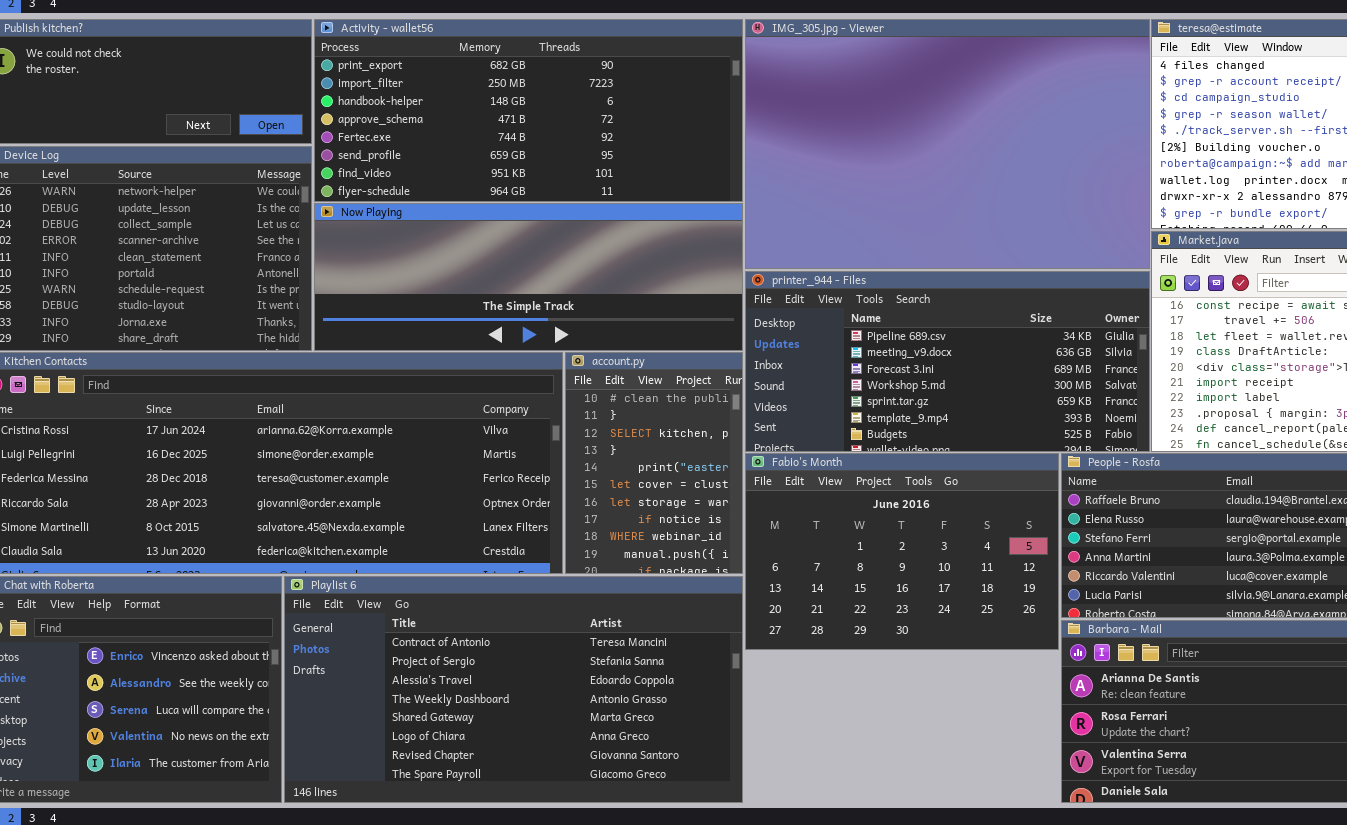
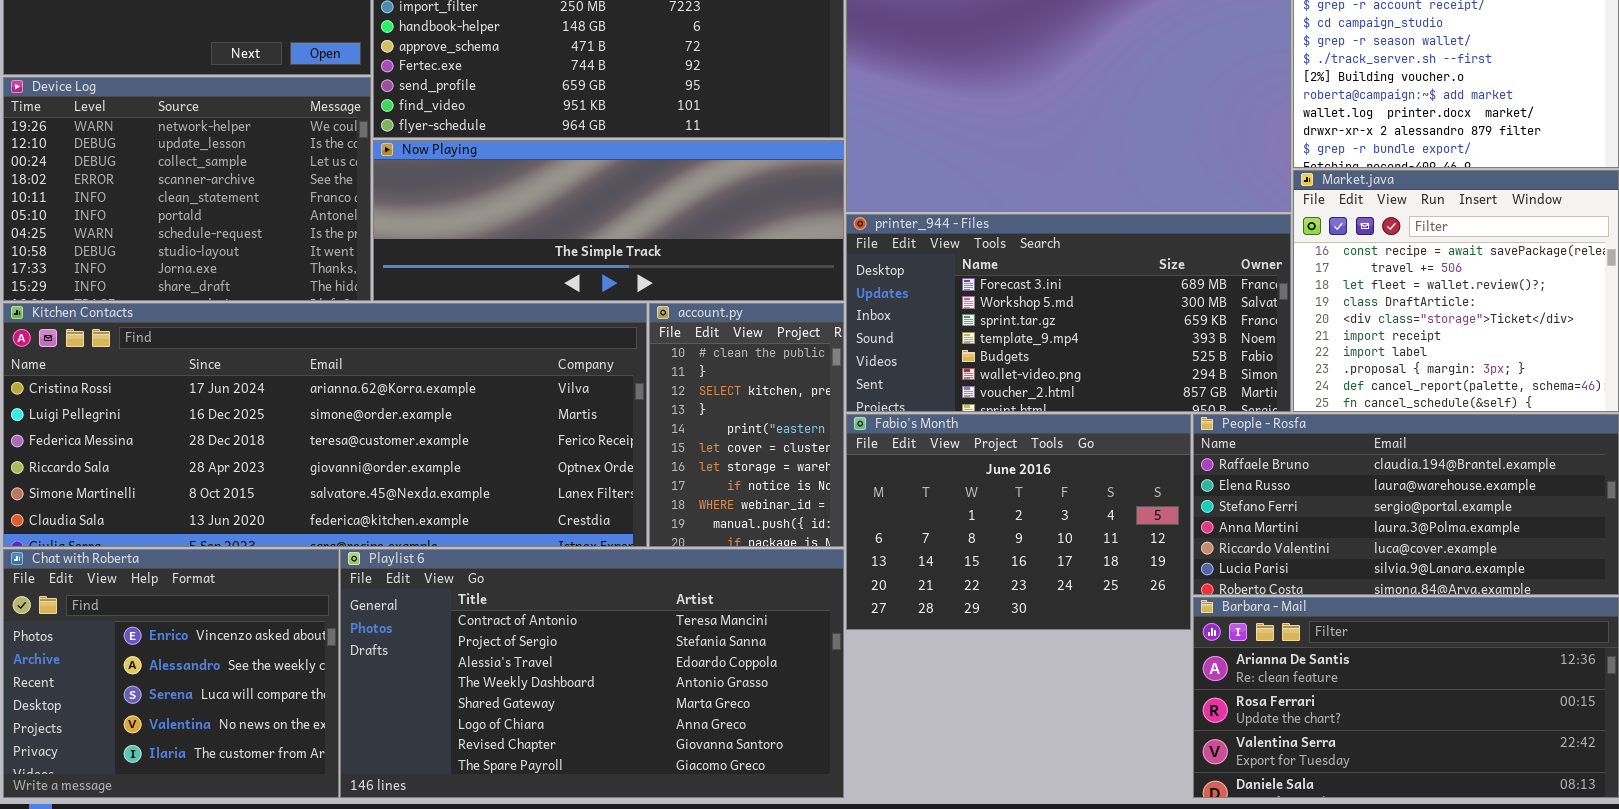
printer_944 - Files: [745,271,1150,452] -> [846,214,1291,412], scrolled down 2 rows

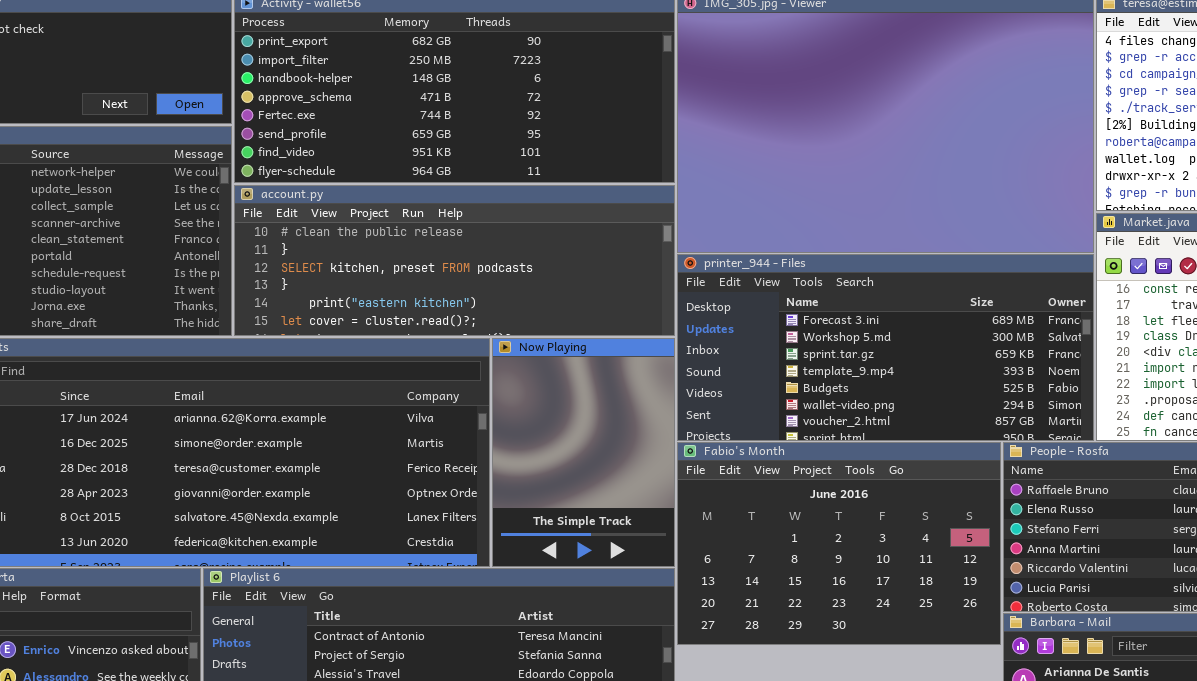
Now Playing: [373,140,844,301] -> [492,338,675,567], moved, resized
account.py: [649,303,844,547] -> [234,185,675,336], moved, resized

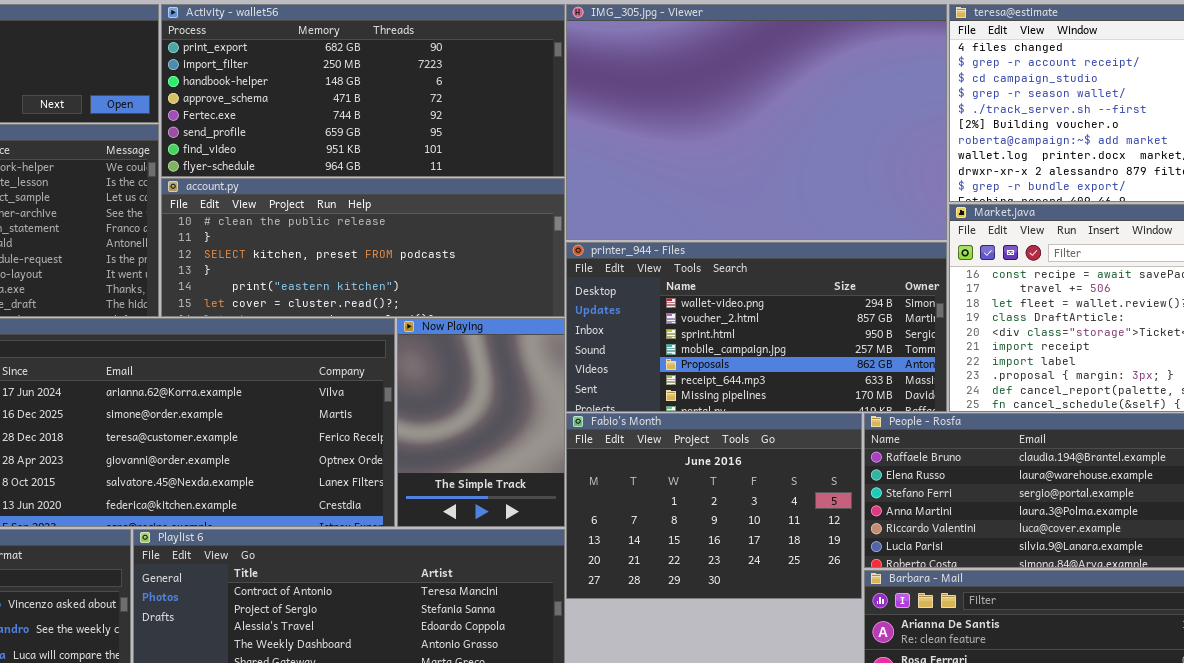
printer_944 - Files: [677,254,1094,441] -> [566,242,947,412], scrolled down 5 rows

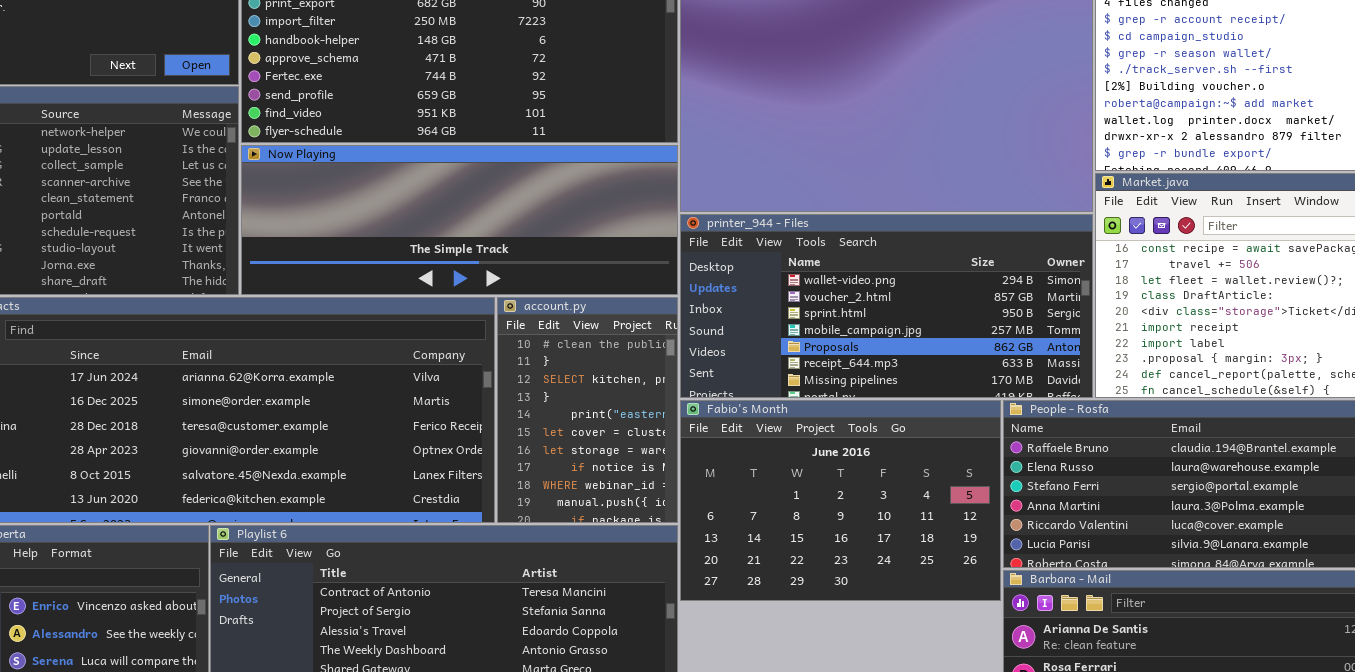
account.py: [161,178,565,317] -> [497,297,678,523], moved, resized
Now Playing: [397,318,565,527] -> [241,145,678,295], moved, resized

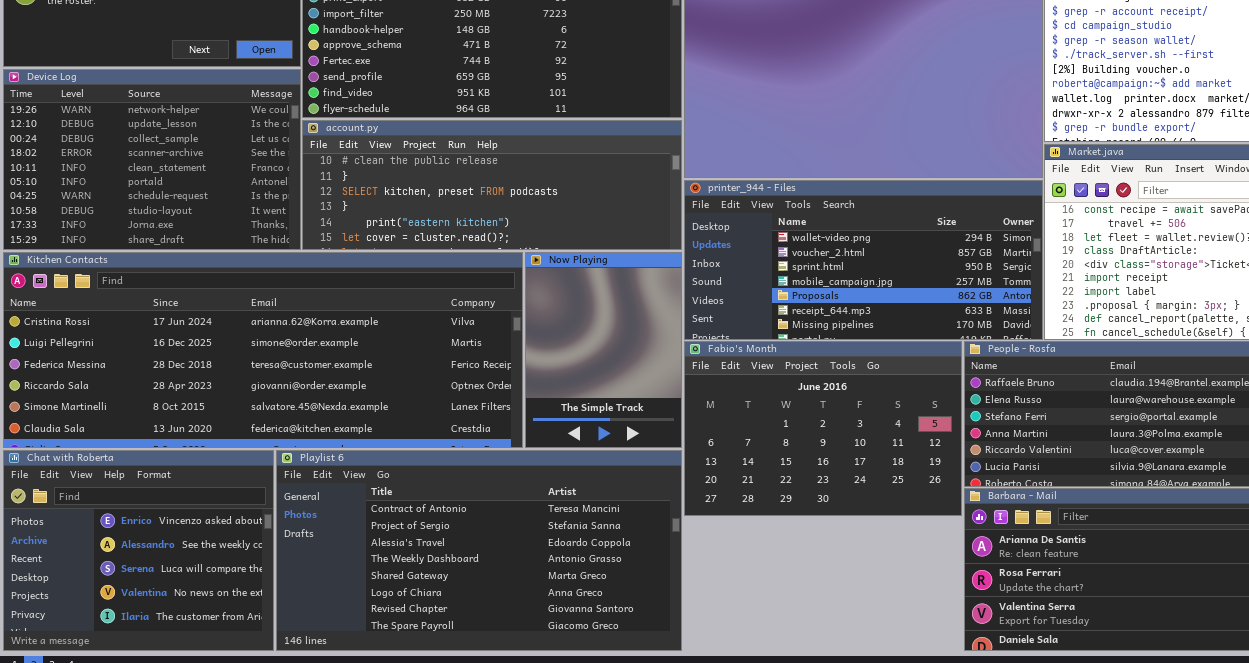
Now Playing: [241,145,678,295] -> [525,252,682,448], moved, resized
account.py: [497,297,678,523] -> [302,120,682,250], moved, resized

